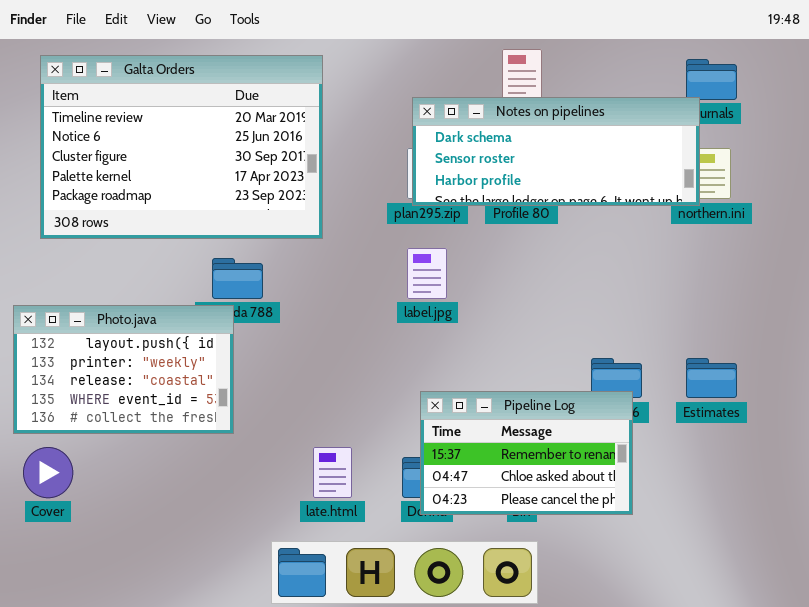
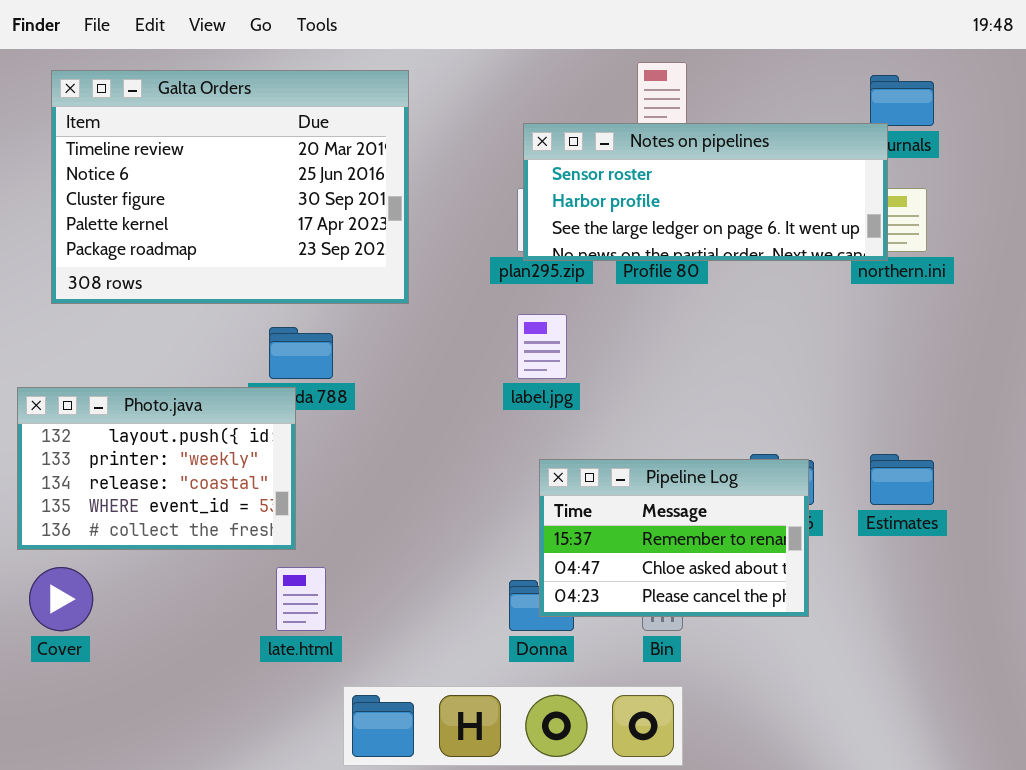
Notes on pipelines: [412,97,700,206] -> [523,123,888,261], scrolled down 1 row
Pipeline Log: [420,391,633,515] -> [539,459,809,617], moved
late.html: [313,447,352,498] -> [276,567,326,631], moved

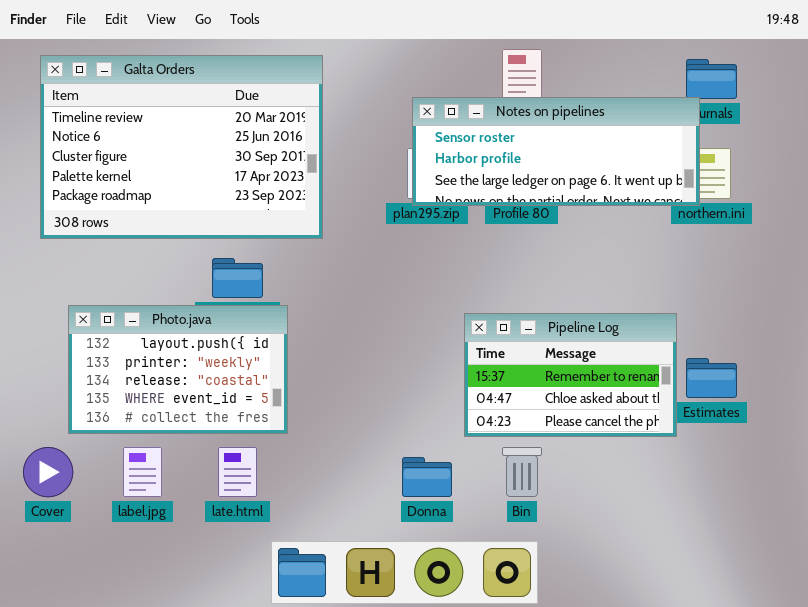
label.jpg: [517,314,567,379] -> [123,447,162,497], moved
Photo.java: [17,387,296,550] -> [68,305,288,434], moved
Pipeline Log: [539,459,809,617] -> [464,313,677,437], moved

